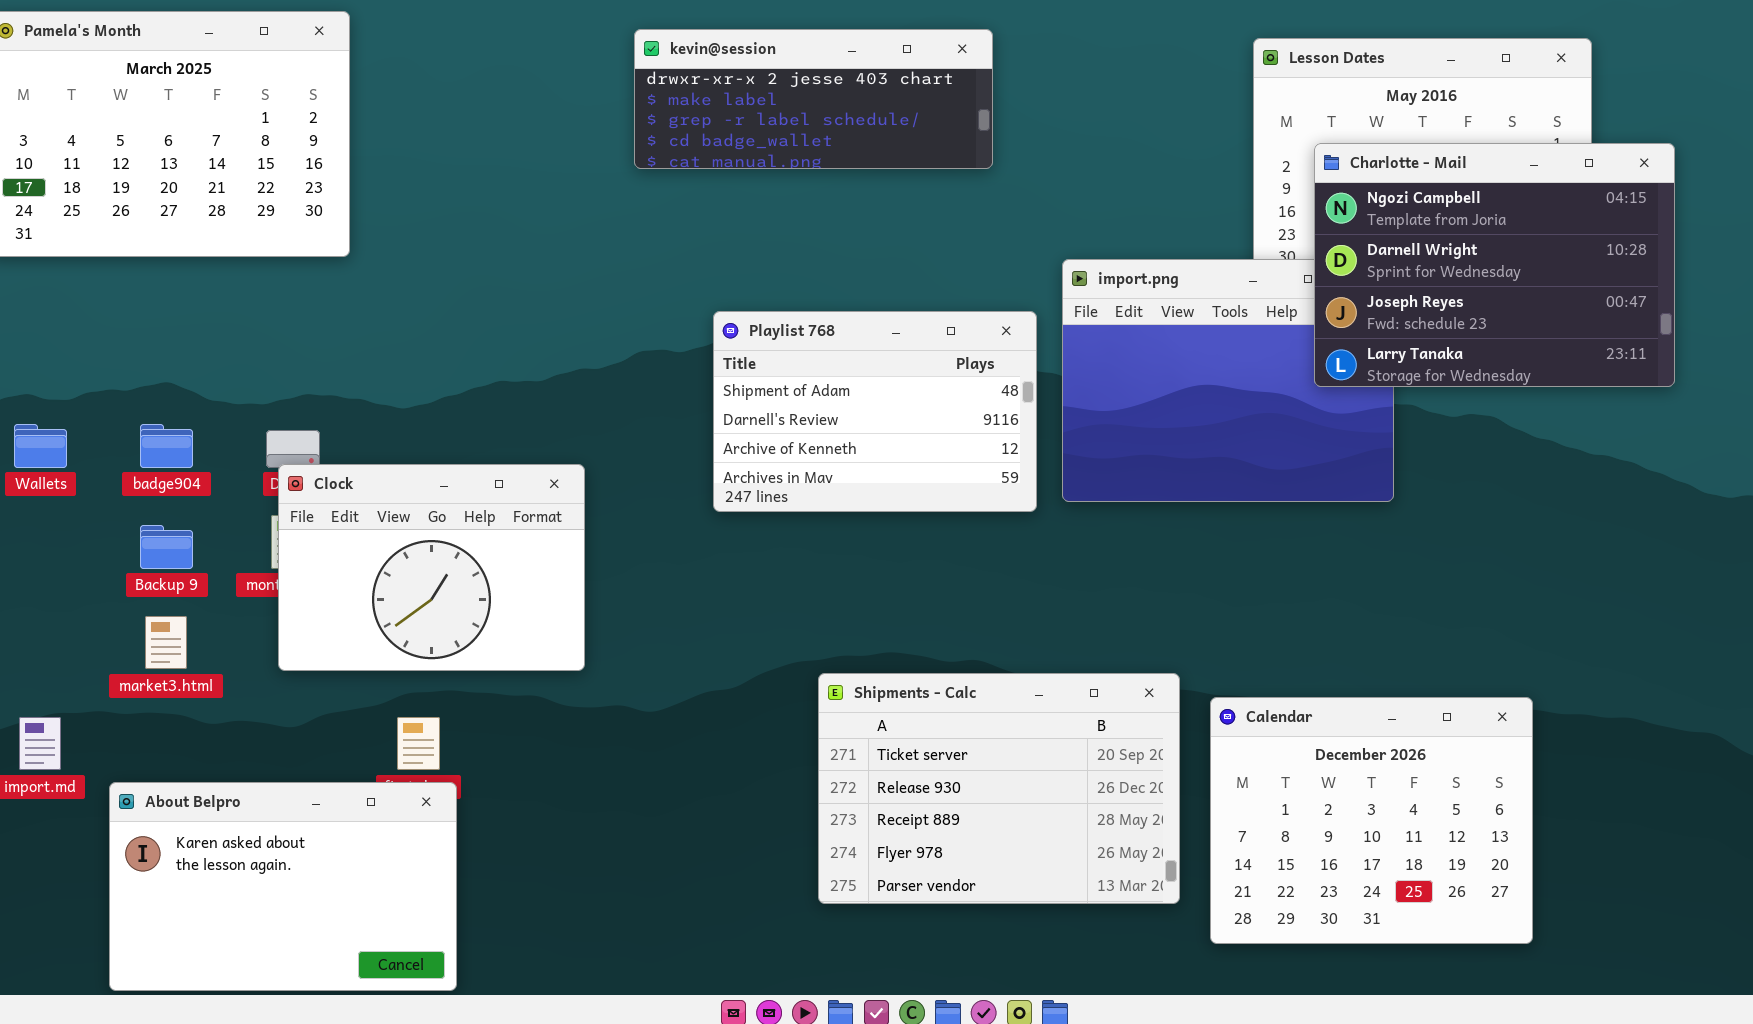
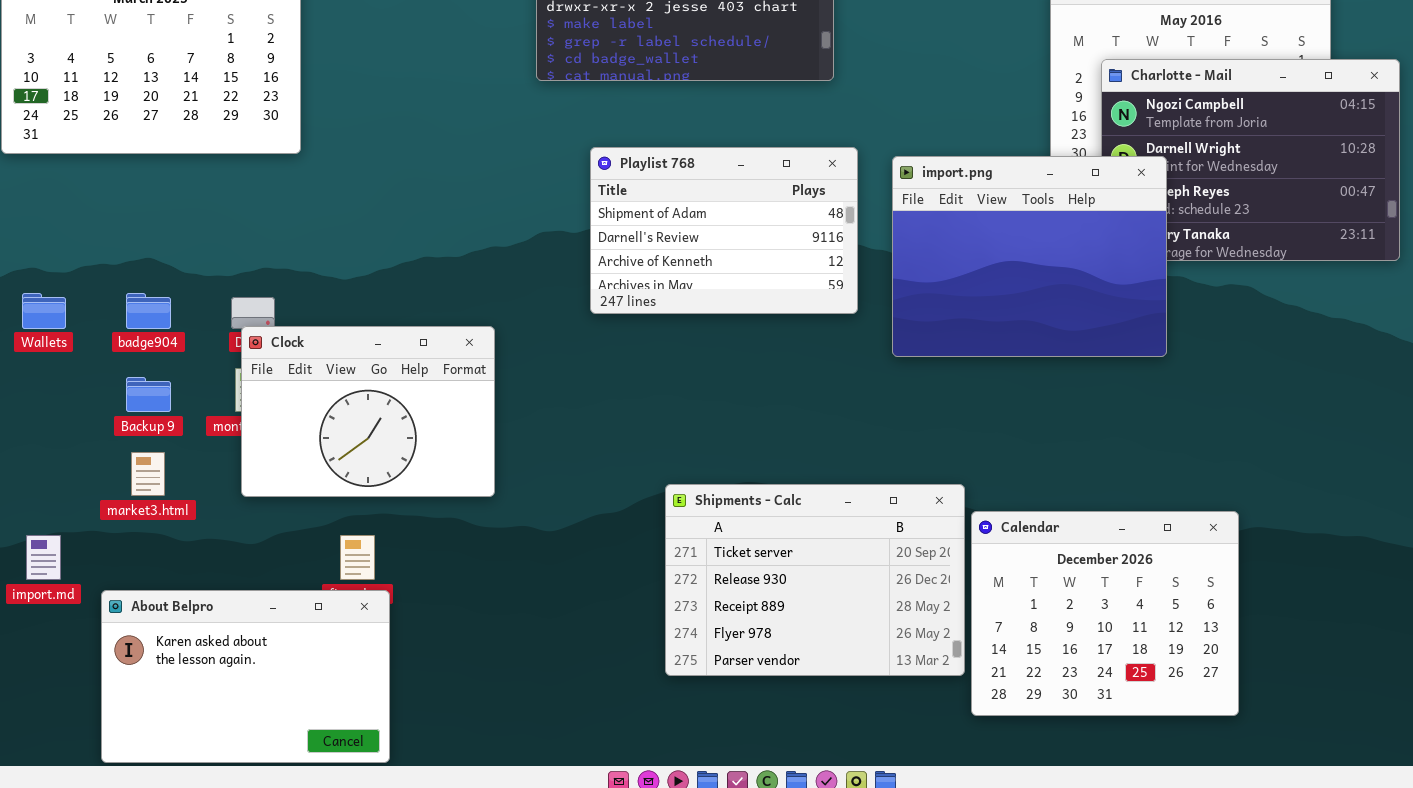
import.png: [1062,259,1394,502] -> [892,156,1167,357], raised
Playlist 768: [713,311,1037,512] -> [590,147,858,314], moved
Shipments - Calc: [818,673,1180,904] -> [665,484,965,676], moved
Calendar: [1210,697,1533,944] -> [971,511,1239,716], moved

